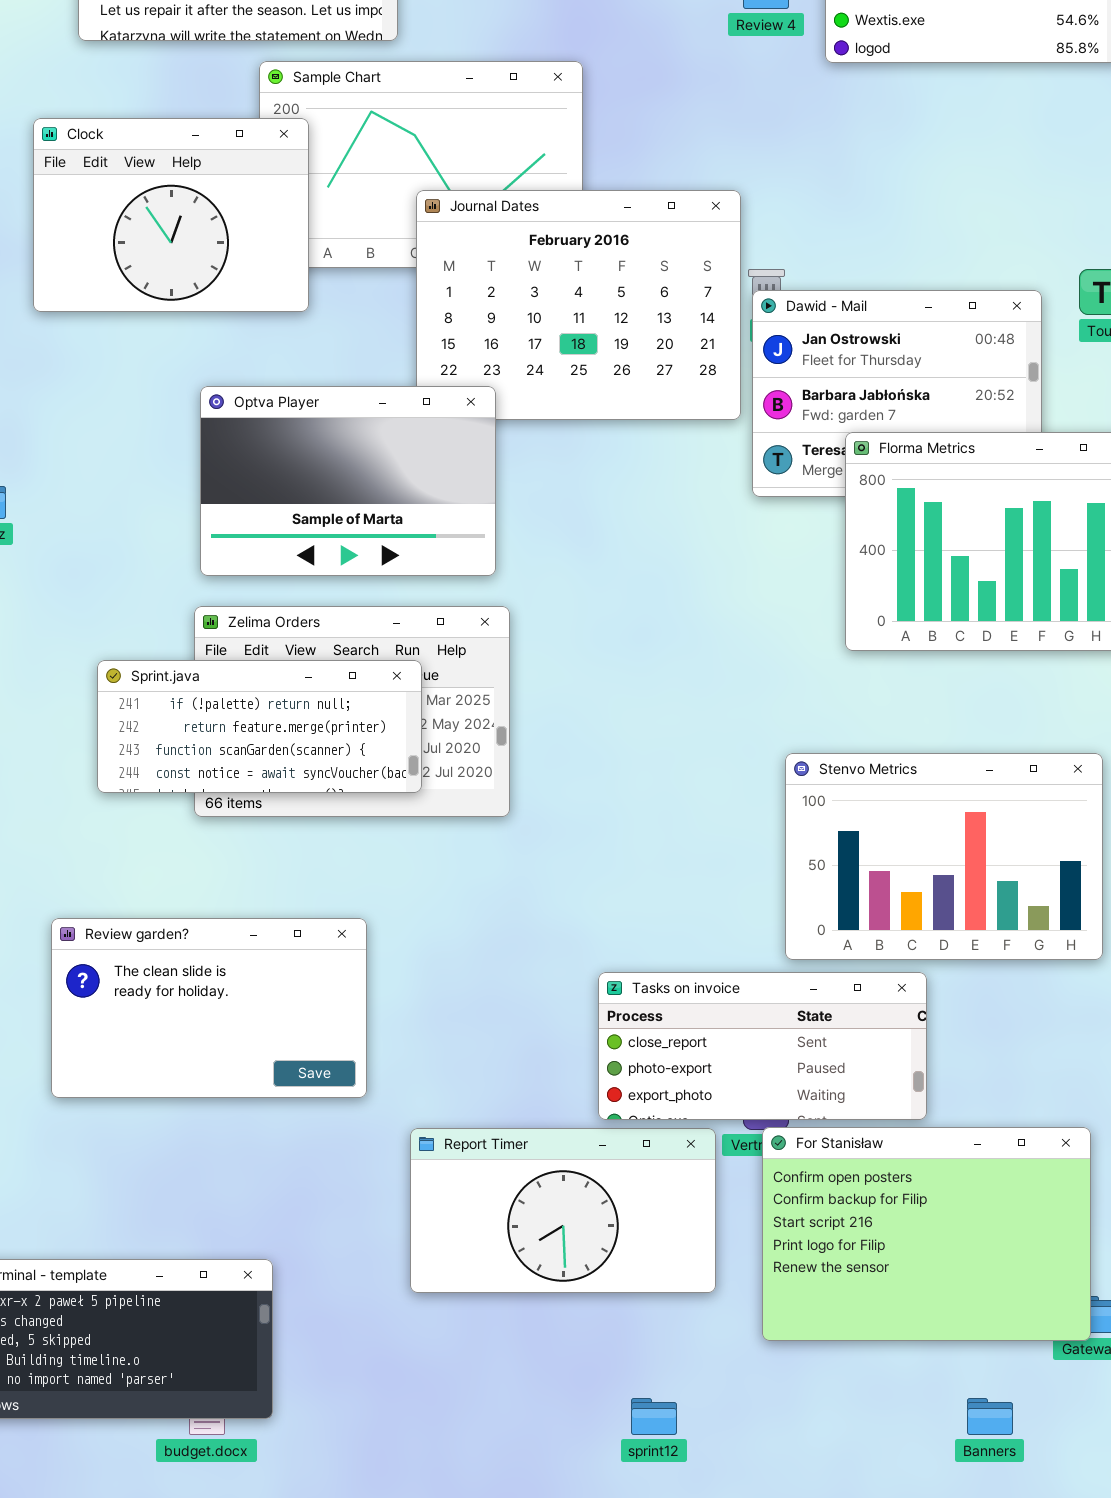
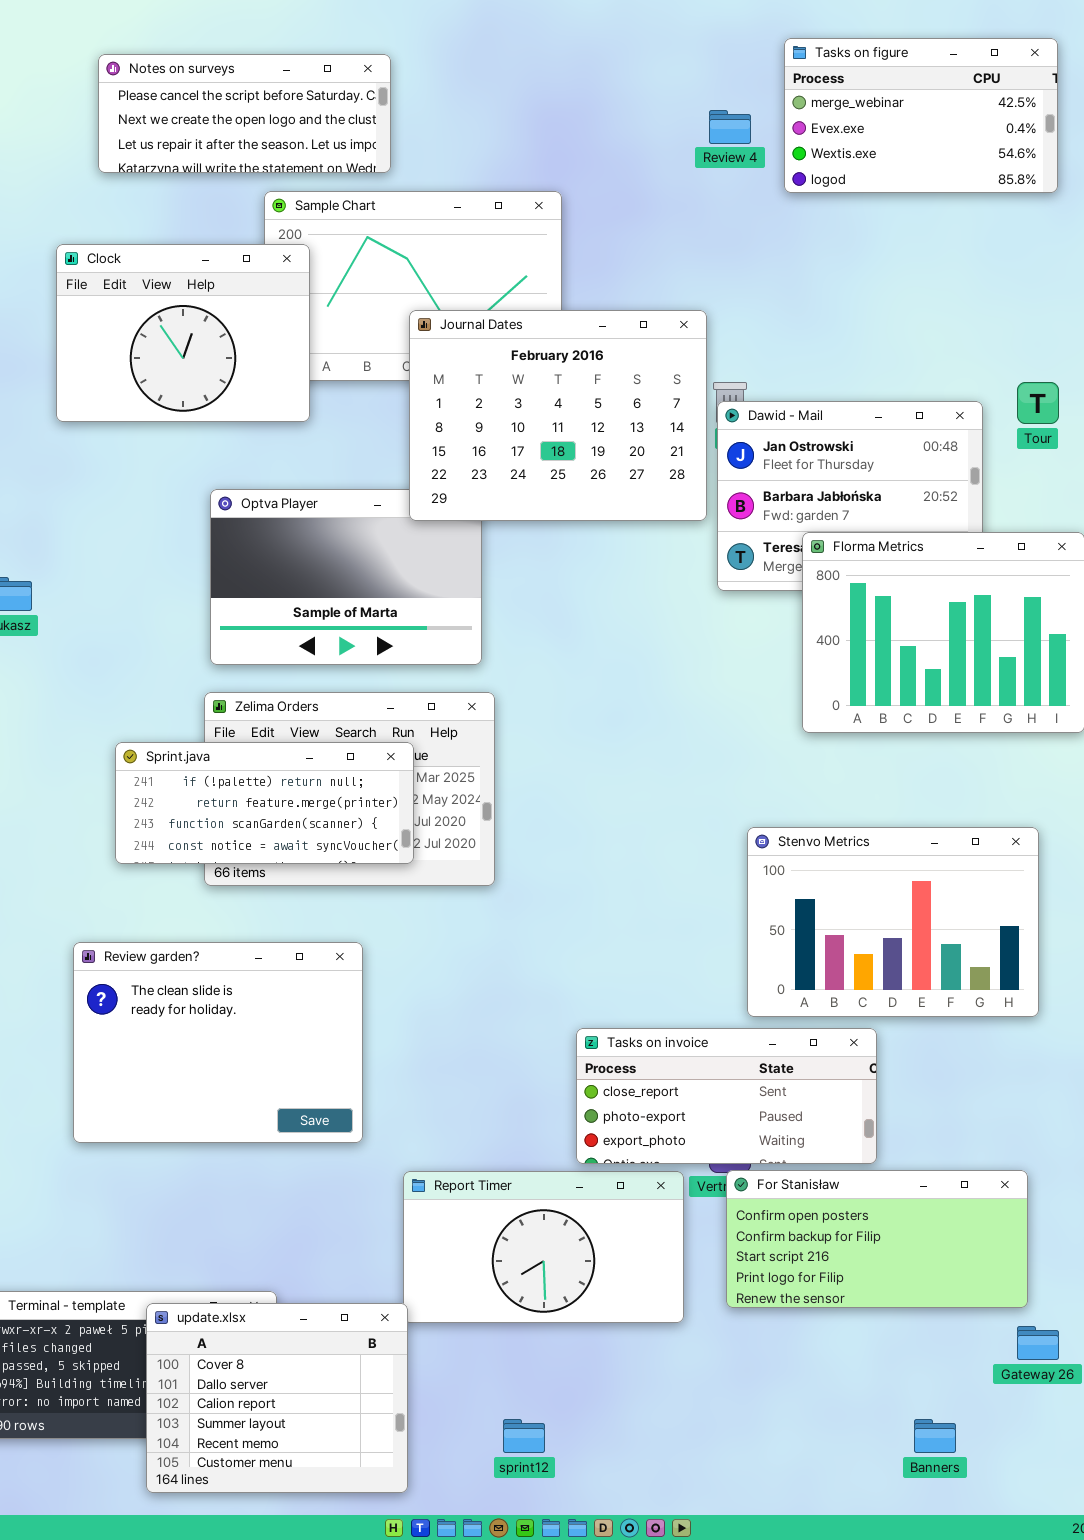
Journal Dates: [416,190,741,420] -> [409,310,707,521], raised
Review garden?: [51,918,367,1098] -> [73,942,363,1143], resized
For Stanisław: [762,1127,1091,1341] -> [726,1170,1028,1308], resized
update.xlsx: none -> [146,1303,408,1493], opened
sprint12: [631,1398,677,1435] -> [503,1419,545,1453], moved

